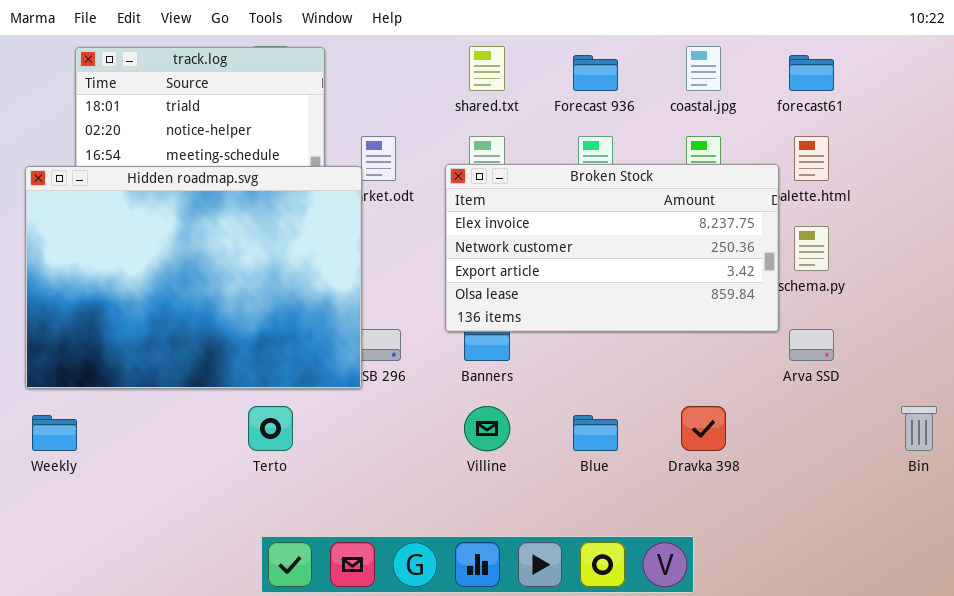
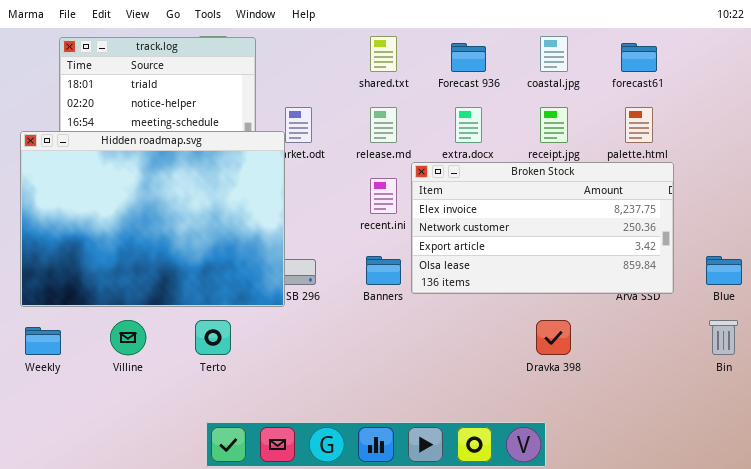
Broken Stock: [445,164,779,332] -> [411,162,674,294], moved
Villine: [464,406,510,451] -> [110,320,146,355], moved
Blue: [573,415,618,451] -> [706,256,742,285], moved

